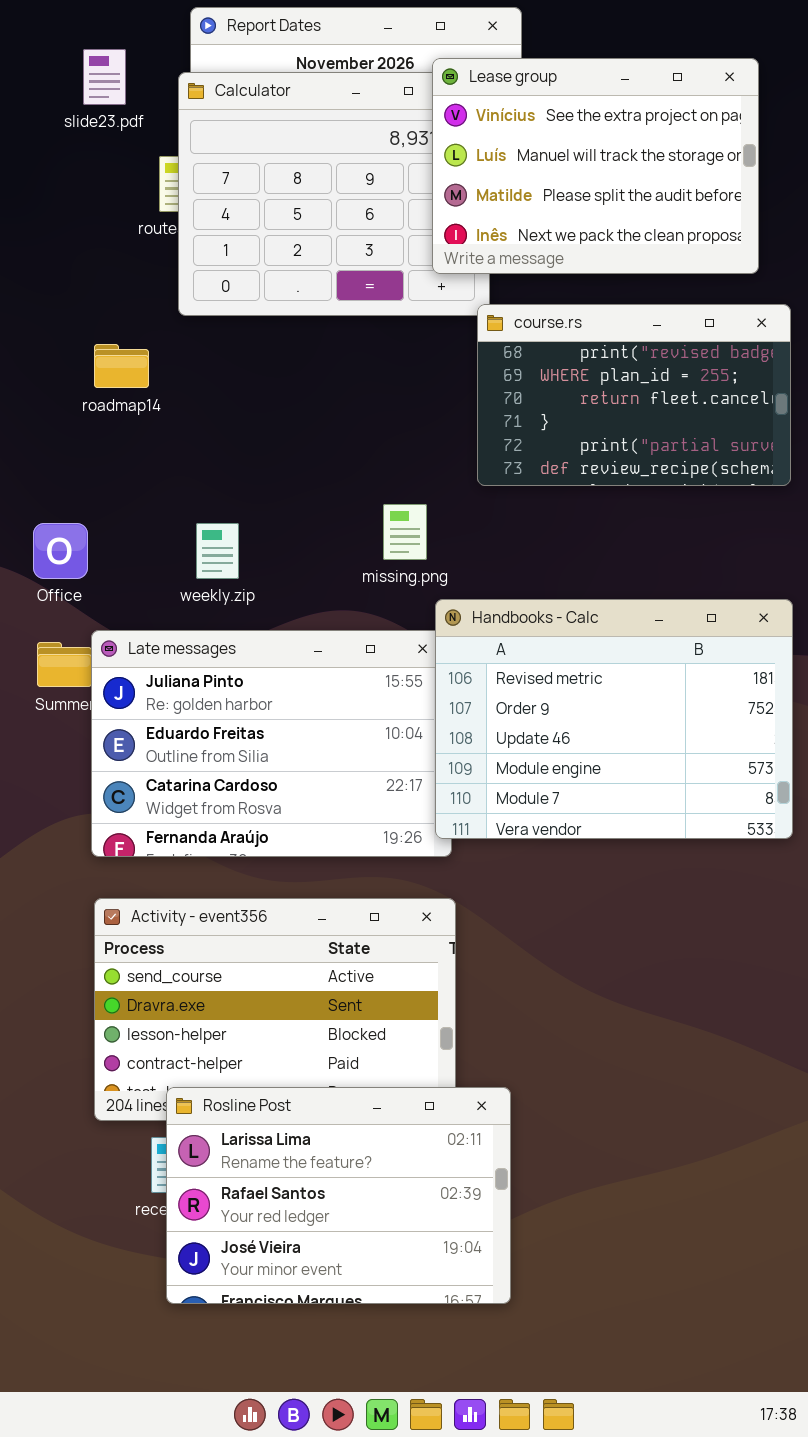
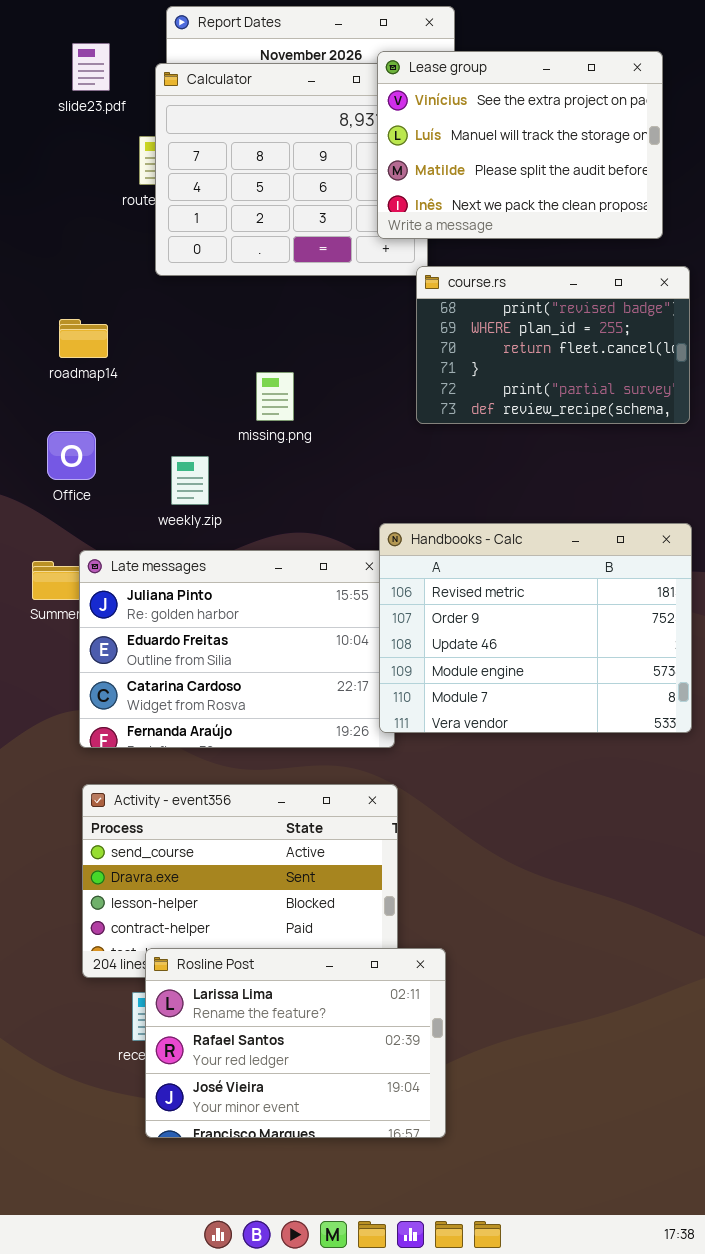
roadmap14: [94,344,149,388] -> [59,319,108,358], moved
missing.png: [383,504,427,560] -> [256,372,294,421], moved
Office: [33,523,88,579] -> [47,431,96,480], moved

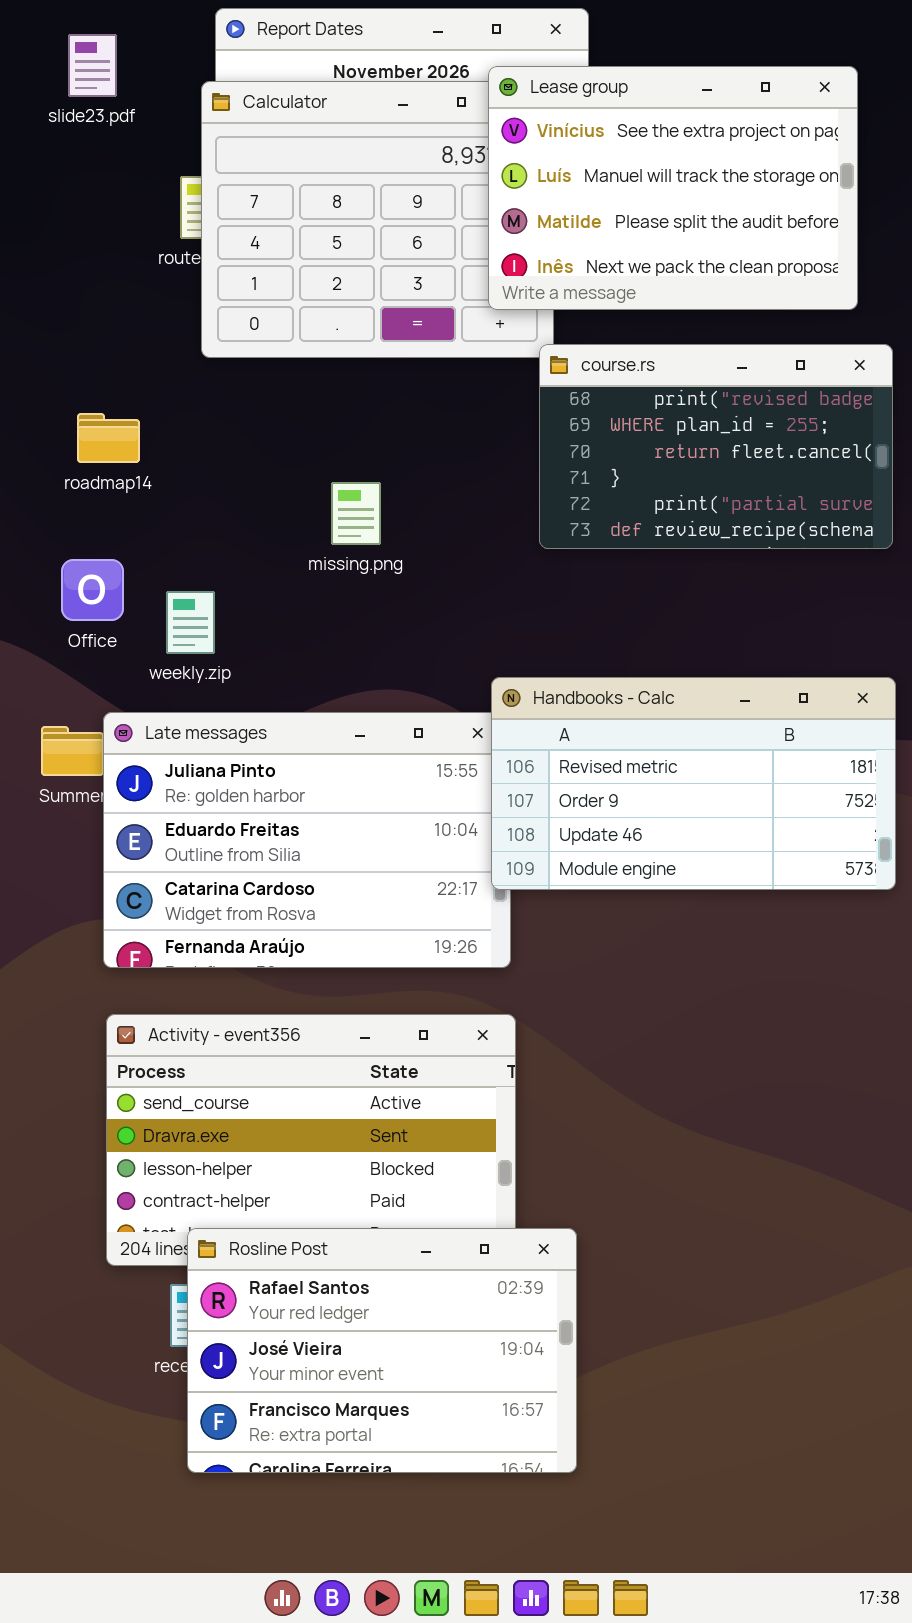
slide23.pdf: [72,43,110,91] -> [68,34,117,97], moved
weekly.zip: [171,456,209,505] -> [166,591,215,654], moved
Handbooks - Calc: [379,523,692,733] -> [491,677,896,890], resized
Rosline Post: [145,948,446,1138] -> [187,1228,577,1473], scrolled down 1 row

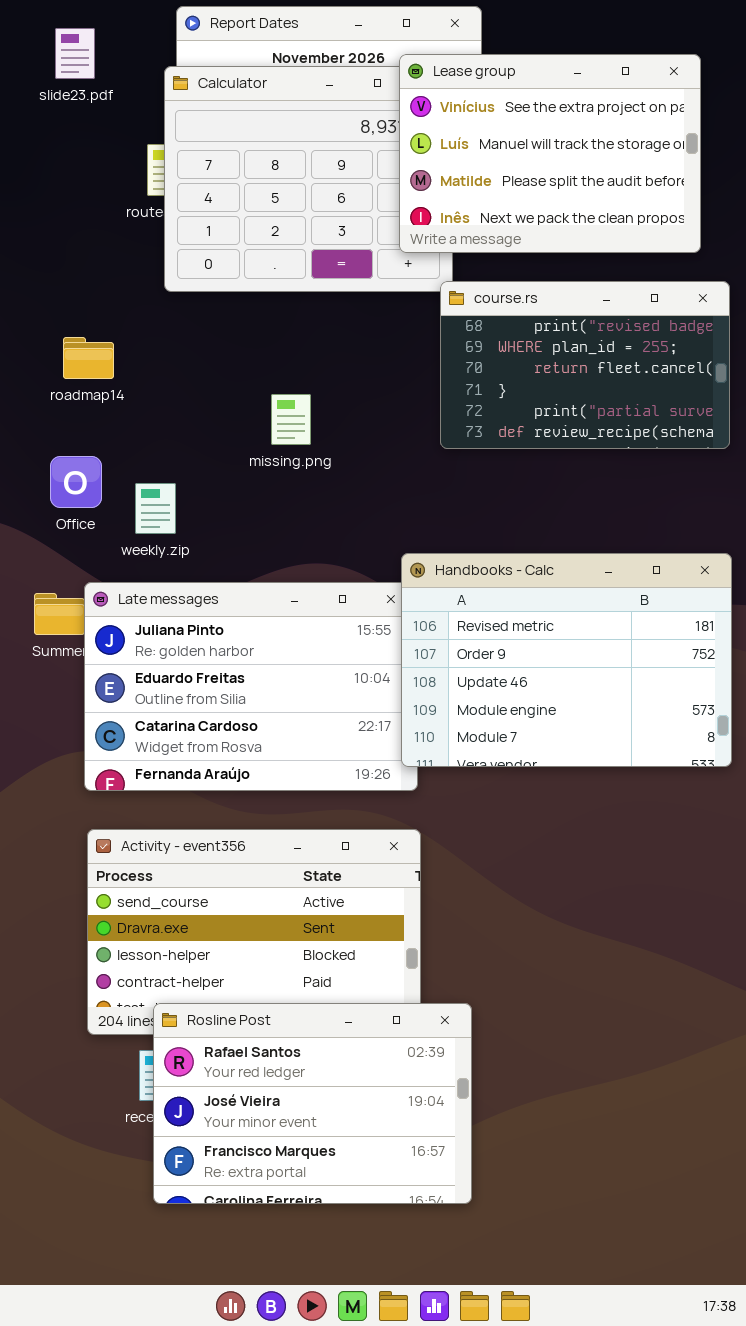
Handbooks - Calc: [491,677,896,890] -> [401,553,732,767], resized

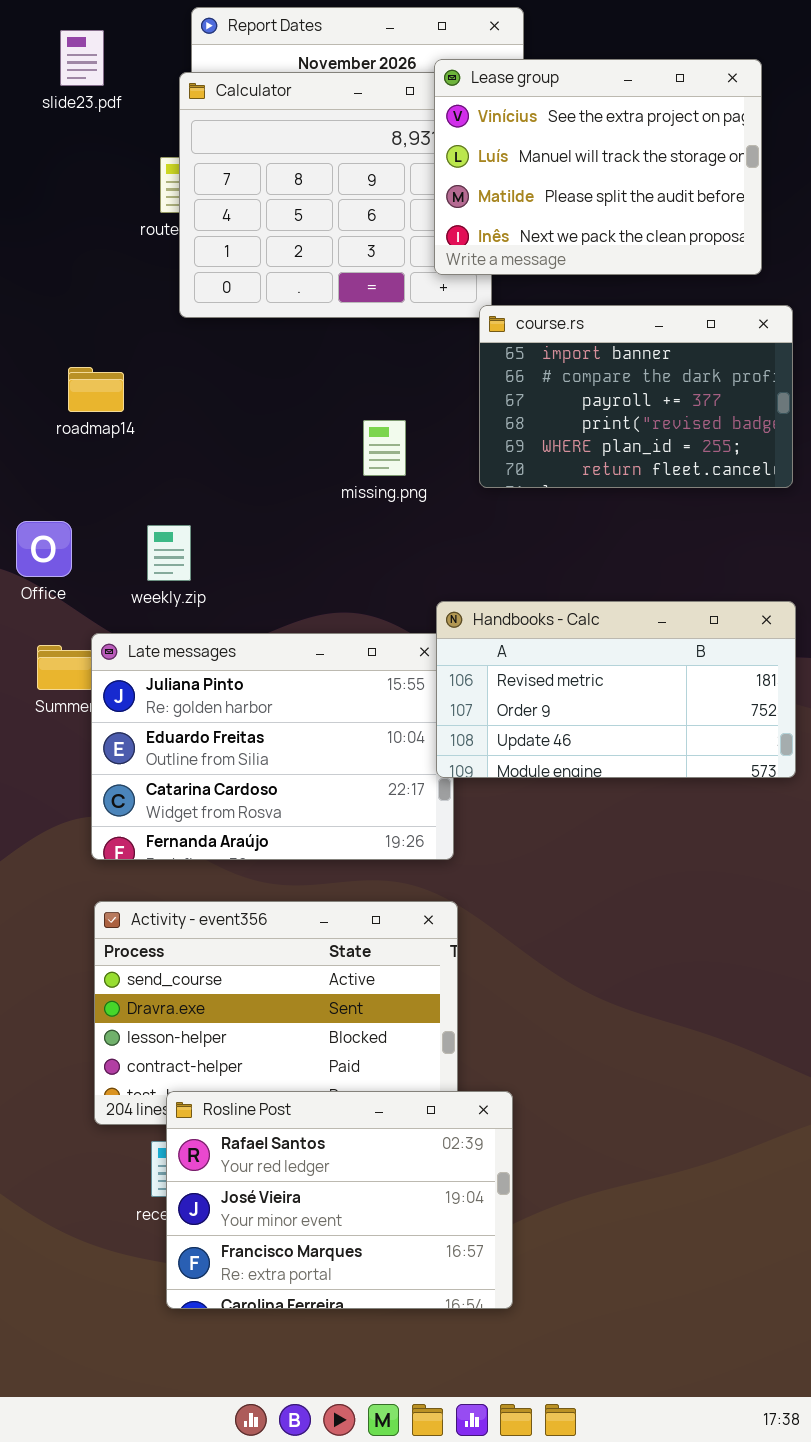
course.rs: [440,281,730,449] -> [479,305,793,488], scrolled up 3 rows
missing.png: [271,394,311,445] -> [363,420,406,476], moved
Office: [50,456,102,508] -> [16,521,72,577], moved
Handbooks - Calc: [401,553,732,767] -> [436,601,796,778], resized

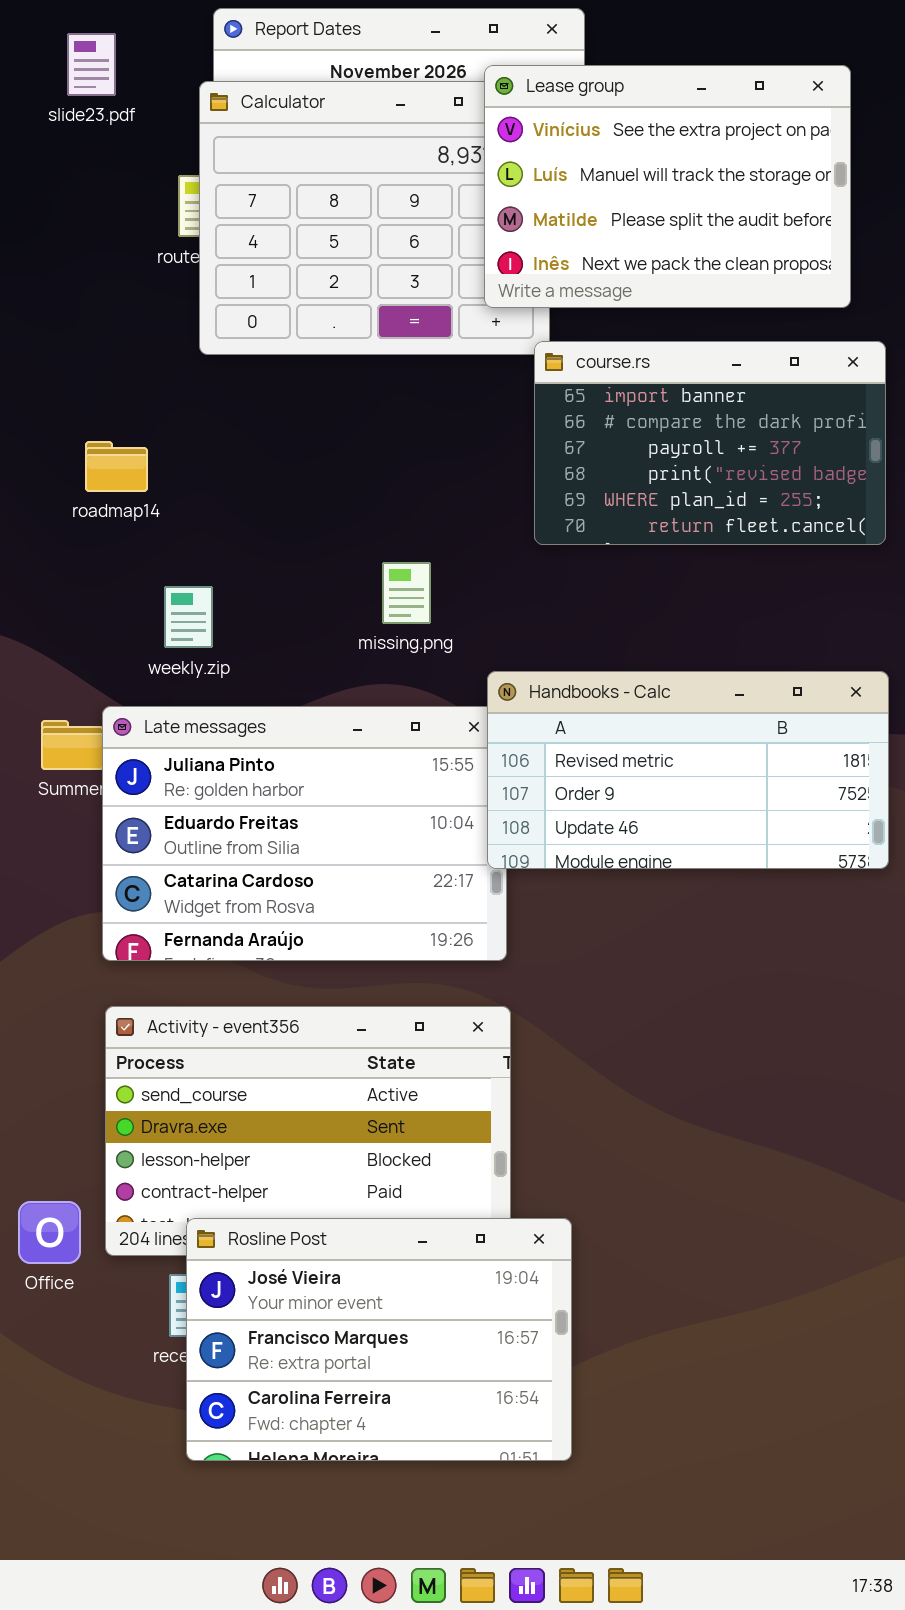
roadmap14: [68,367,124,412] -> [85,441,148,492], moved
missing.png: [363,420,406,476] -> [382,562,431,624], moved
Office: [16,521,72,577] -> [18,1201,81,1264], moved
Rosline Post: [166,1091,513,1309] -> [186,1218,572,1461], scrolled down 1 row

